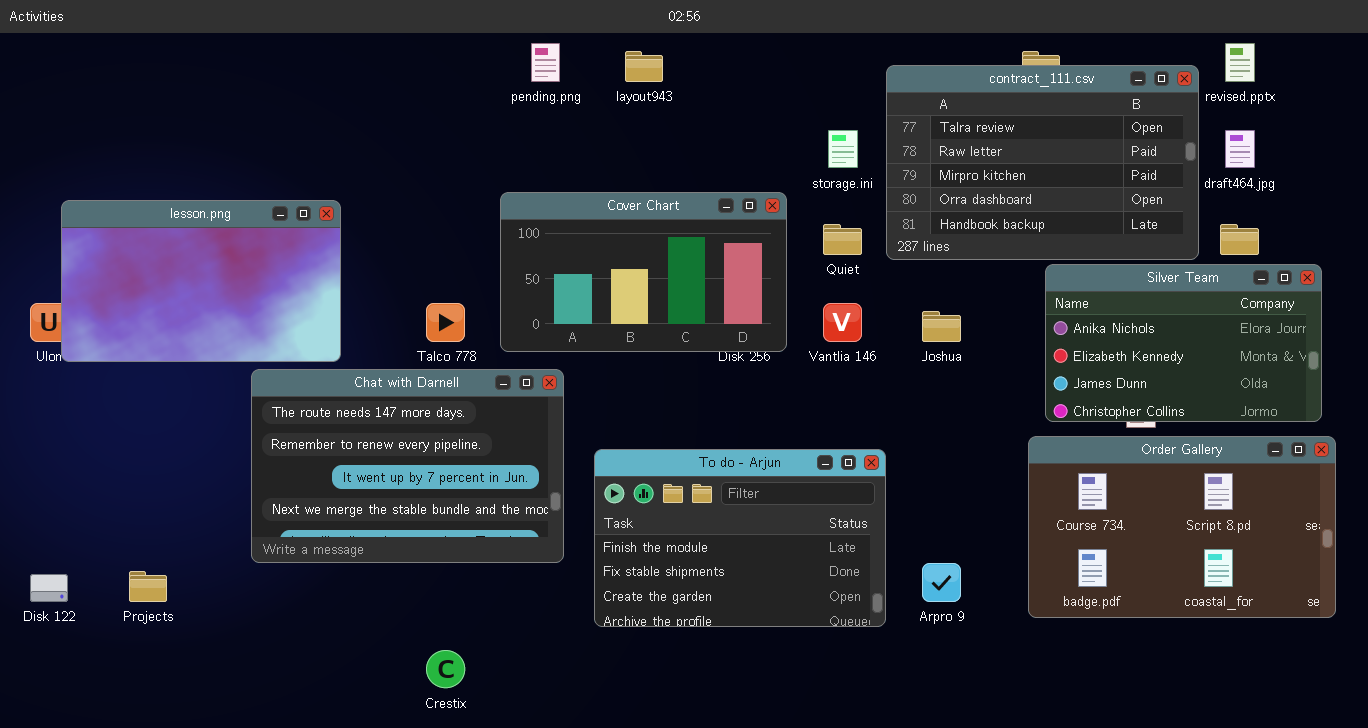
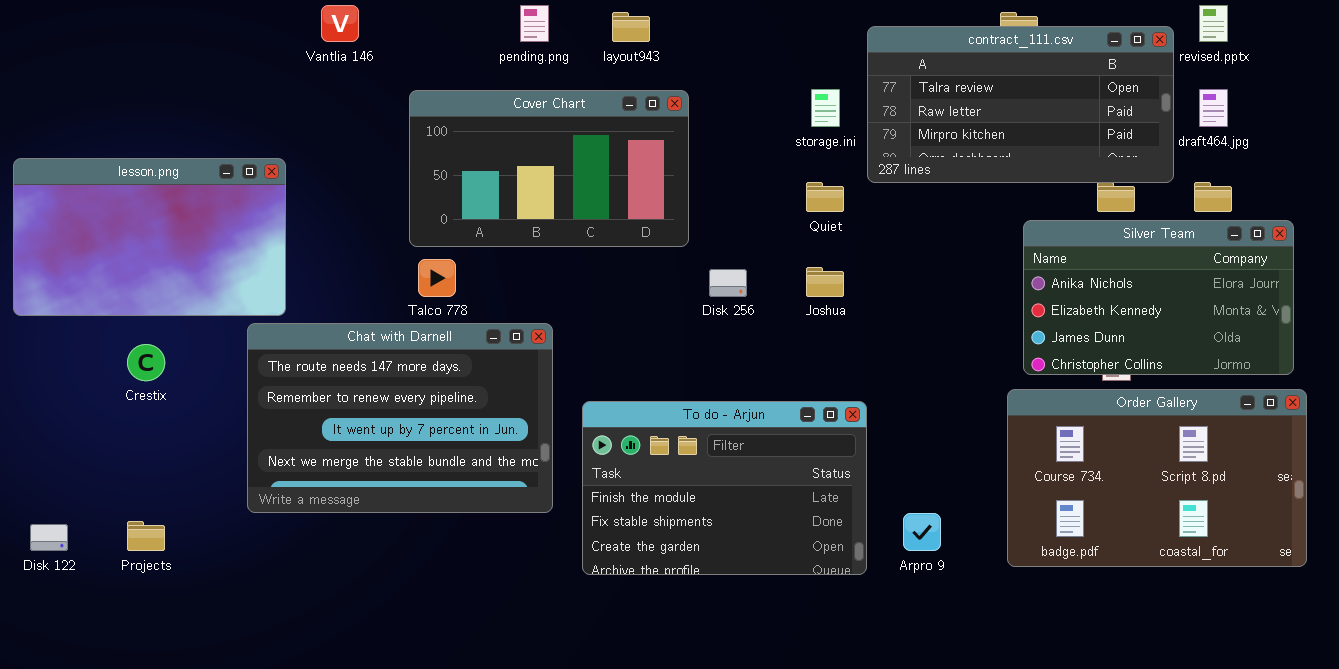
contract_111.csv: [886,65,1199,260] -> [867,26,1174,183], resized
Cover Chart: [500,192,787,352] -> [409,90,689,247], moved
lesson.png: [61,200,341,362] -> [13,158,286,316], moved
Vantlia 146: [823,303,862,342] -> [321,5,359,42], moved
Joshua: [922,311,961,342] -> [806,267,844,297], moved
Crestix: [426,650,465,688] -> [127,344,165,381], moved

